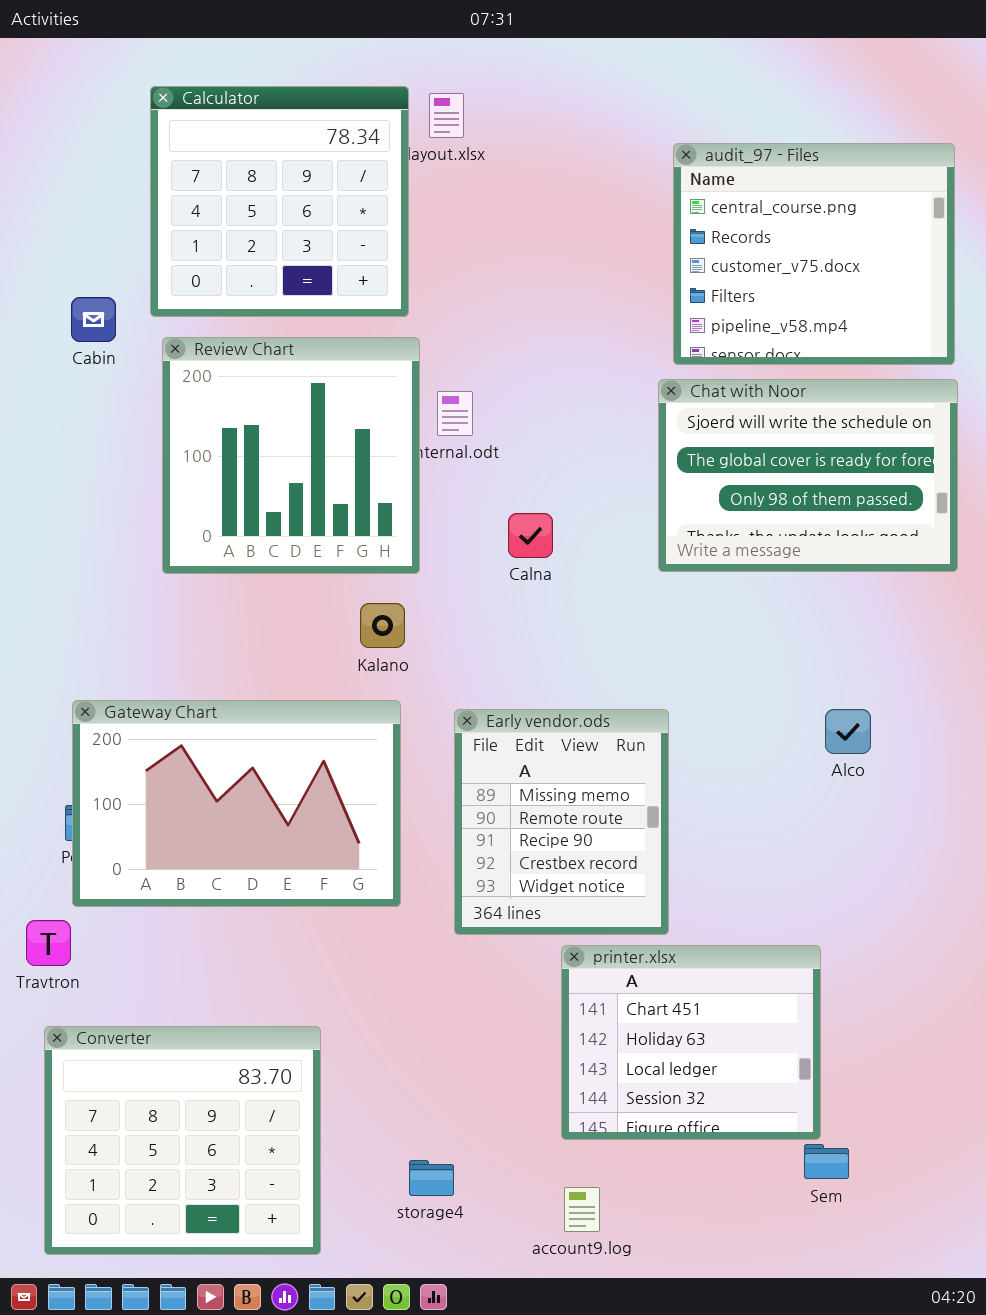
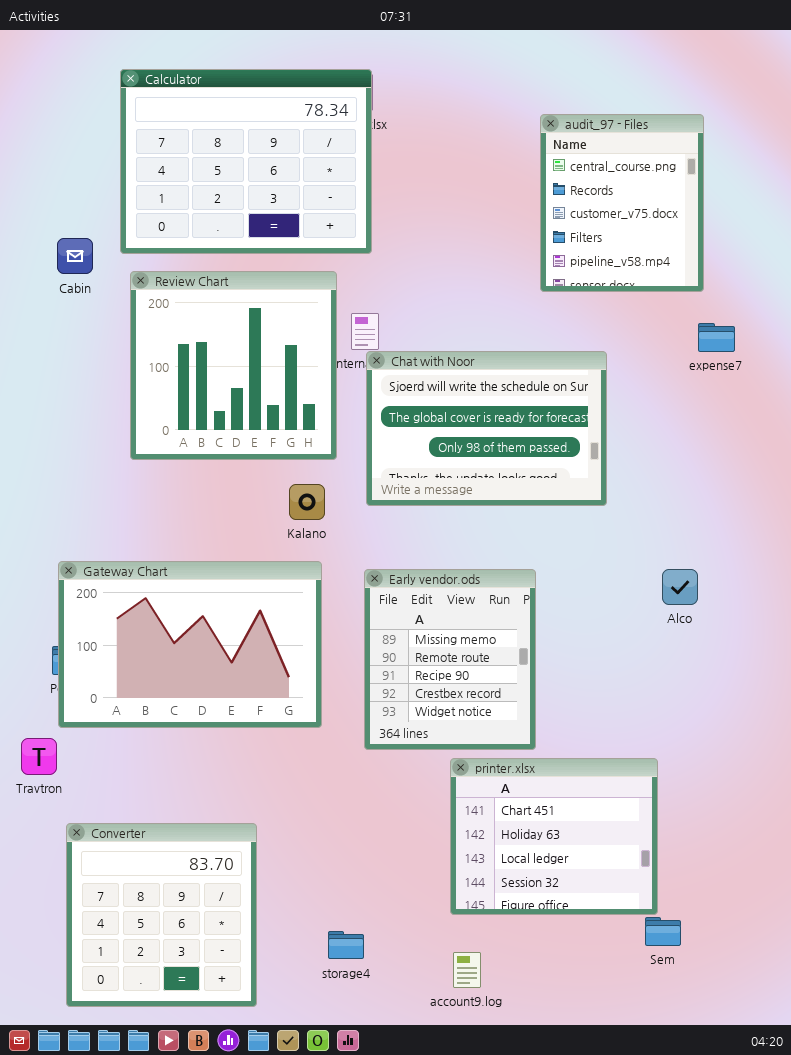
Calculator: [150,86,409,317] -> [120,69,372,254], resized
audit_97 - Files: [673,143,955,365] -> [540,114,704,292], resized
Chat with Noor: [658,379,958,572] -> [366,351,607,506], moved
Converter: [44,1026,321,1255] -> [66,823,257,1007], resized

